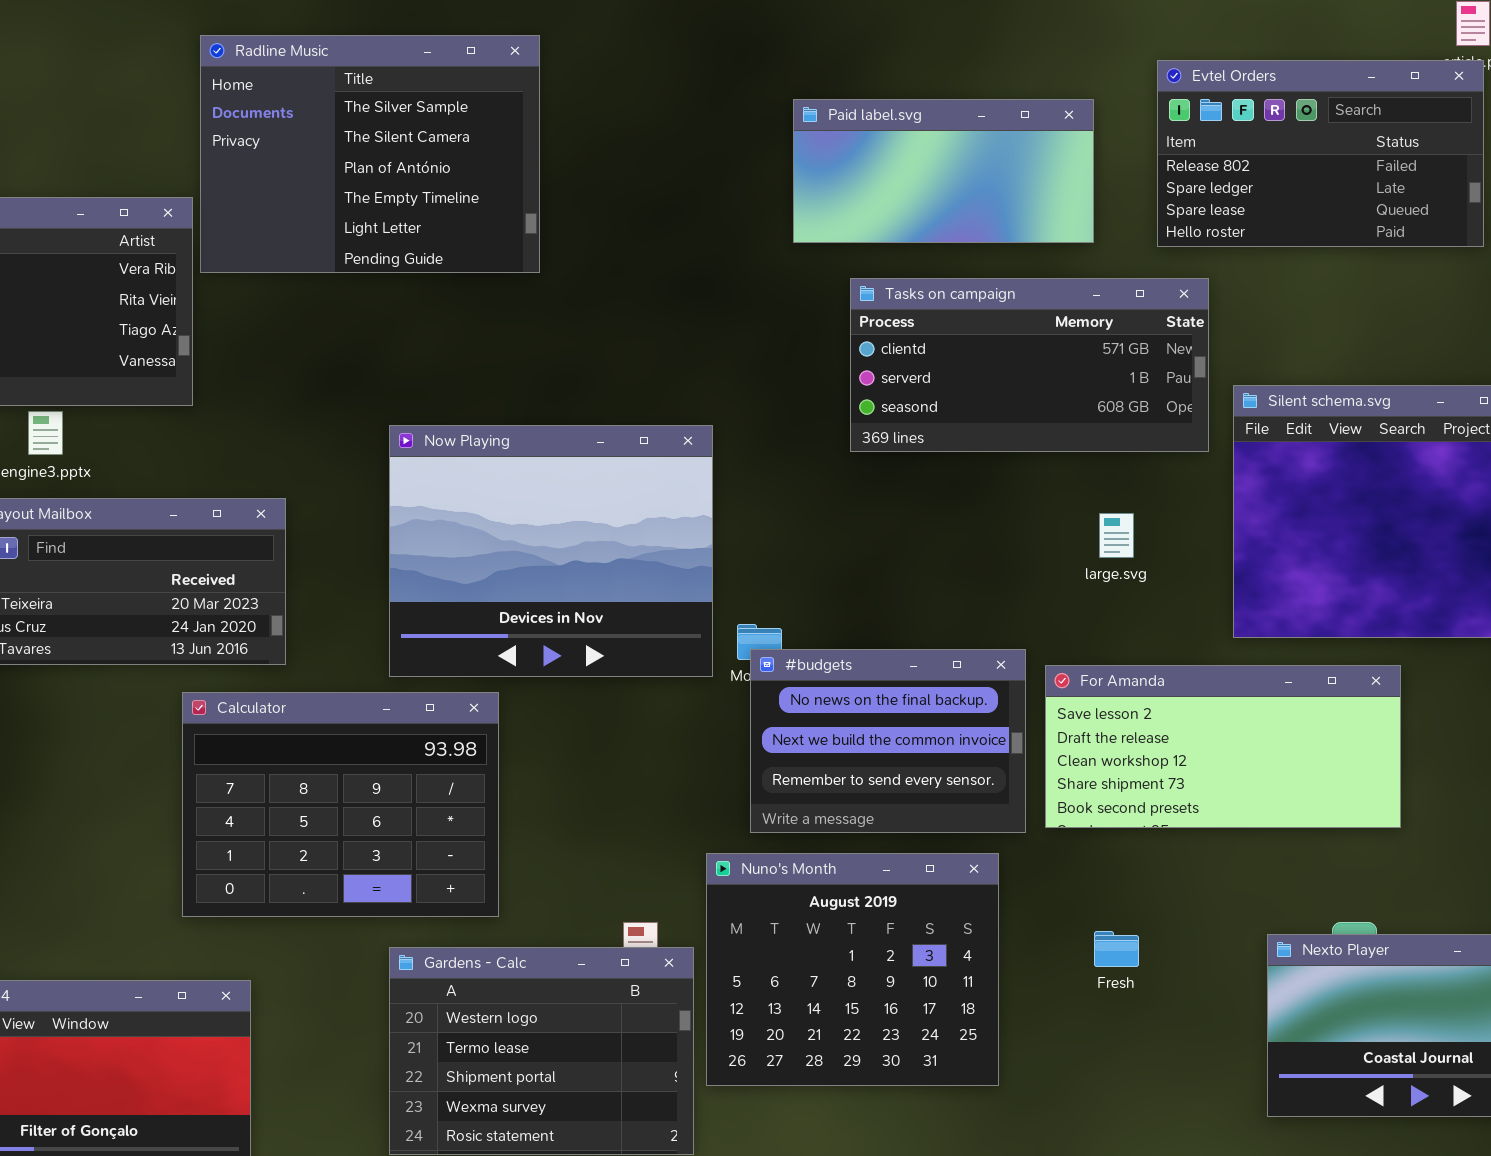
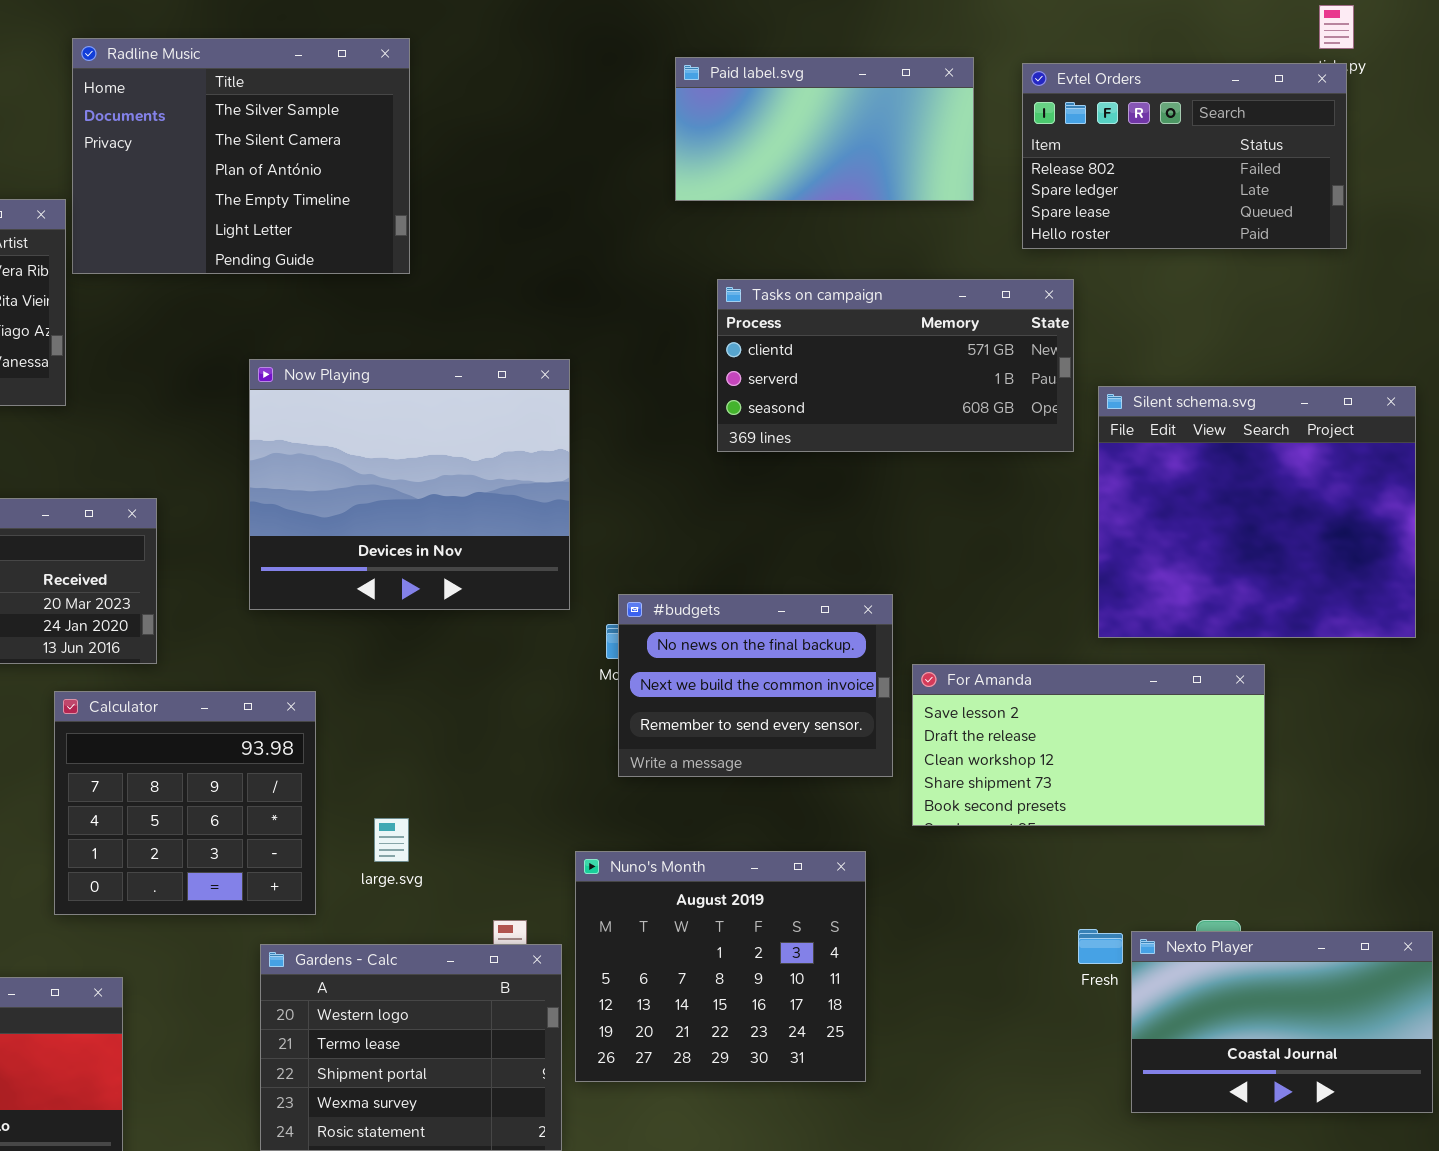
Paid label.svg: [793,99,1094,243] -> [675,57,974,201], moved
Now Playing: [389,425,713,677] -> [249,359,570,610], moved
large.svg: [1099,513,1134,558] -> [374,818,409,862], moved
#budgets: [750,649,1026,833] -> [618,594,893,777], moved
Calculator: [182,692,499,917] -> [54,691,316,915], resized
Fresh: [1094,931,1139,967] -> [1078,929,1123,964], moved

